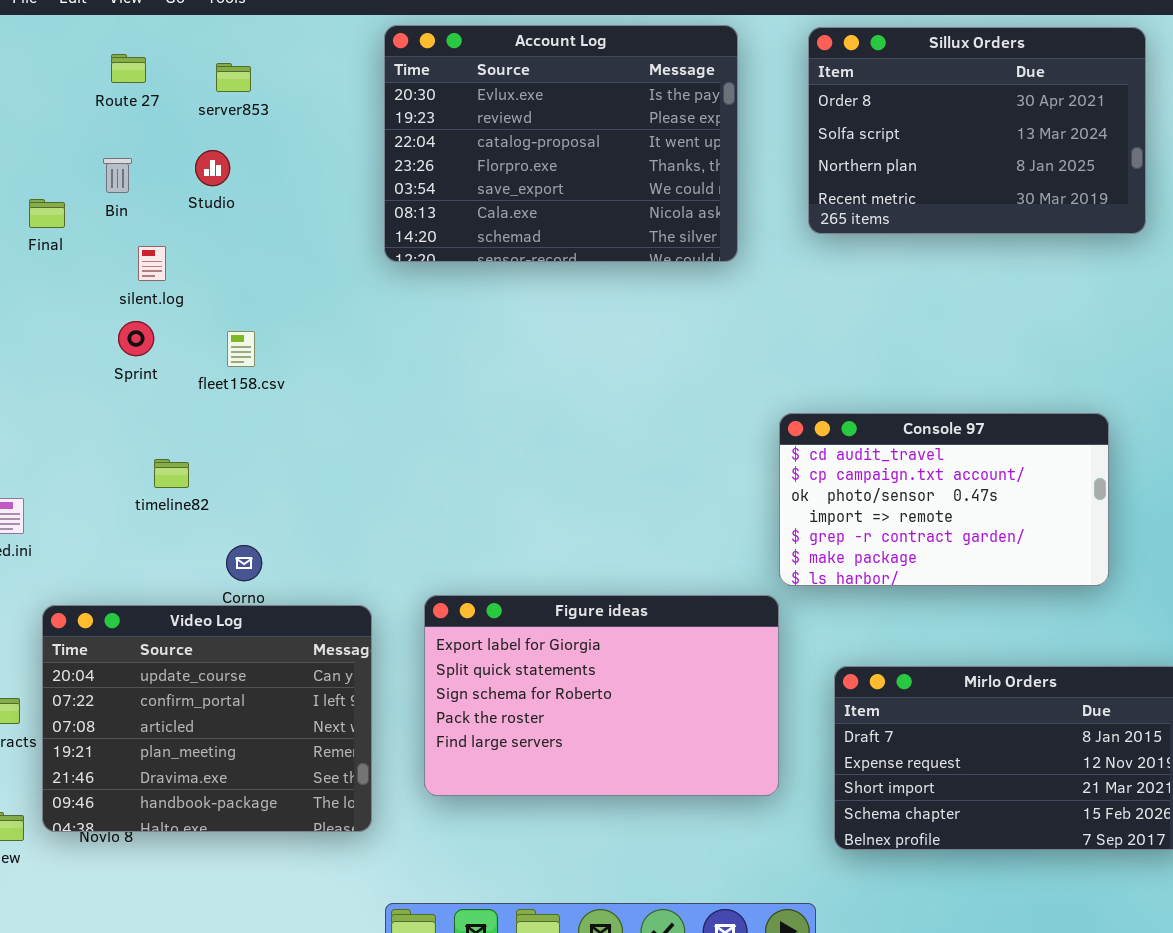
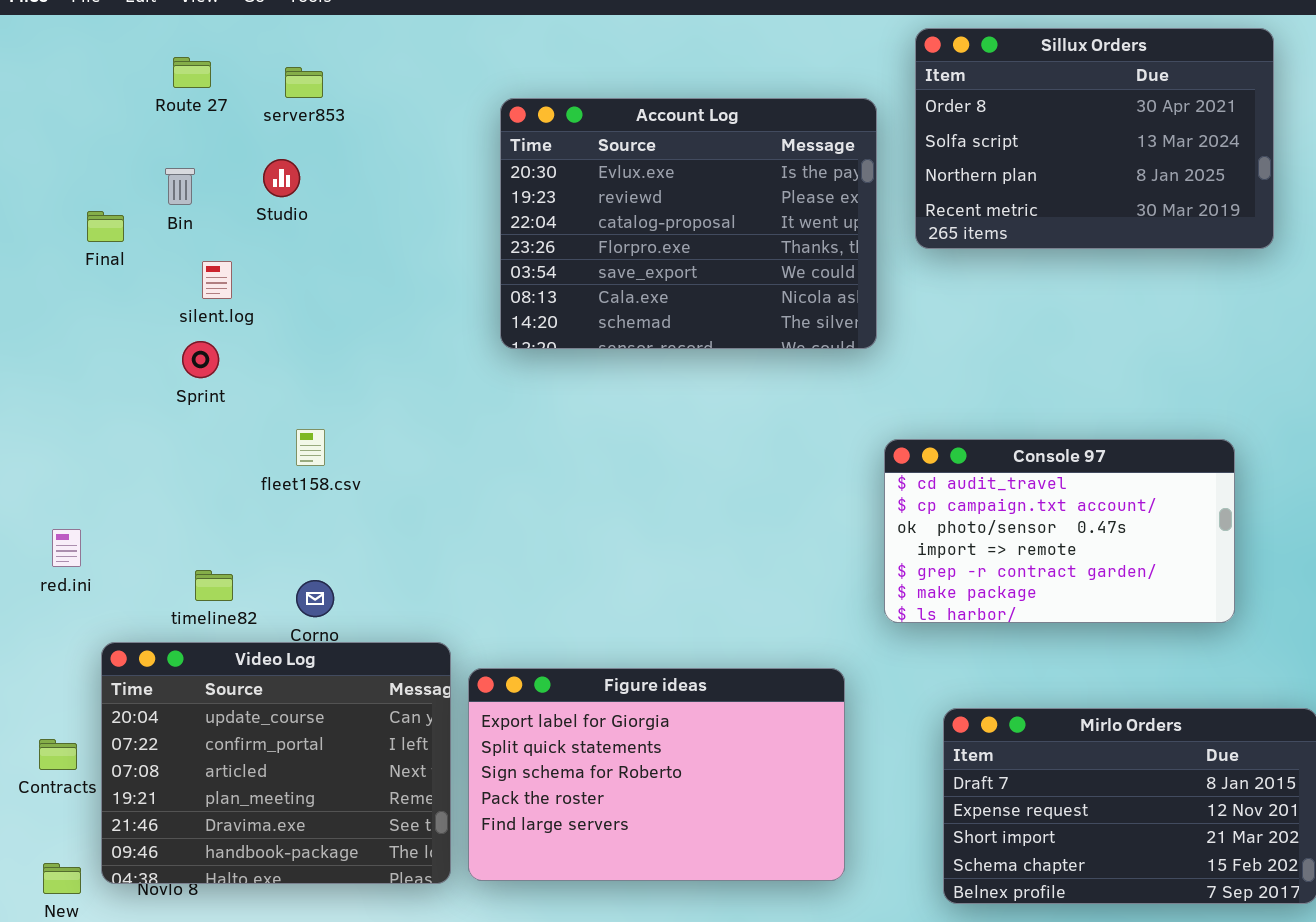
Account Log: [384,25,738,262] -> [500,98,877,349], moved
fleet158.csv: [227,331,255,367] -> [296,429,325,466], moved
timeline82: [154,459,189,488] -> [195,570,233,601], moved
Figure ideas: [424,595,779,796] -> [468,668,845,881], moved

